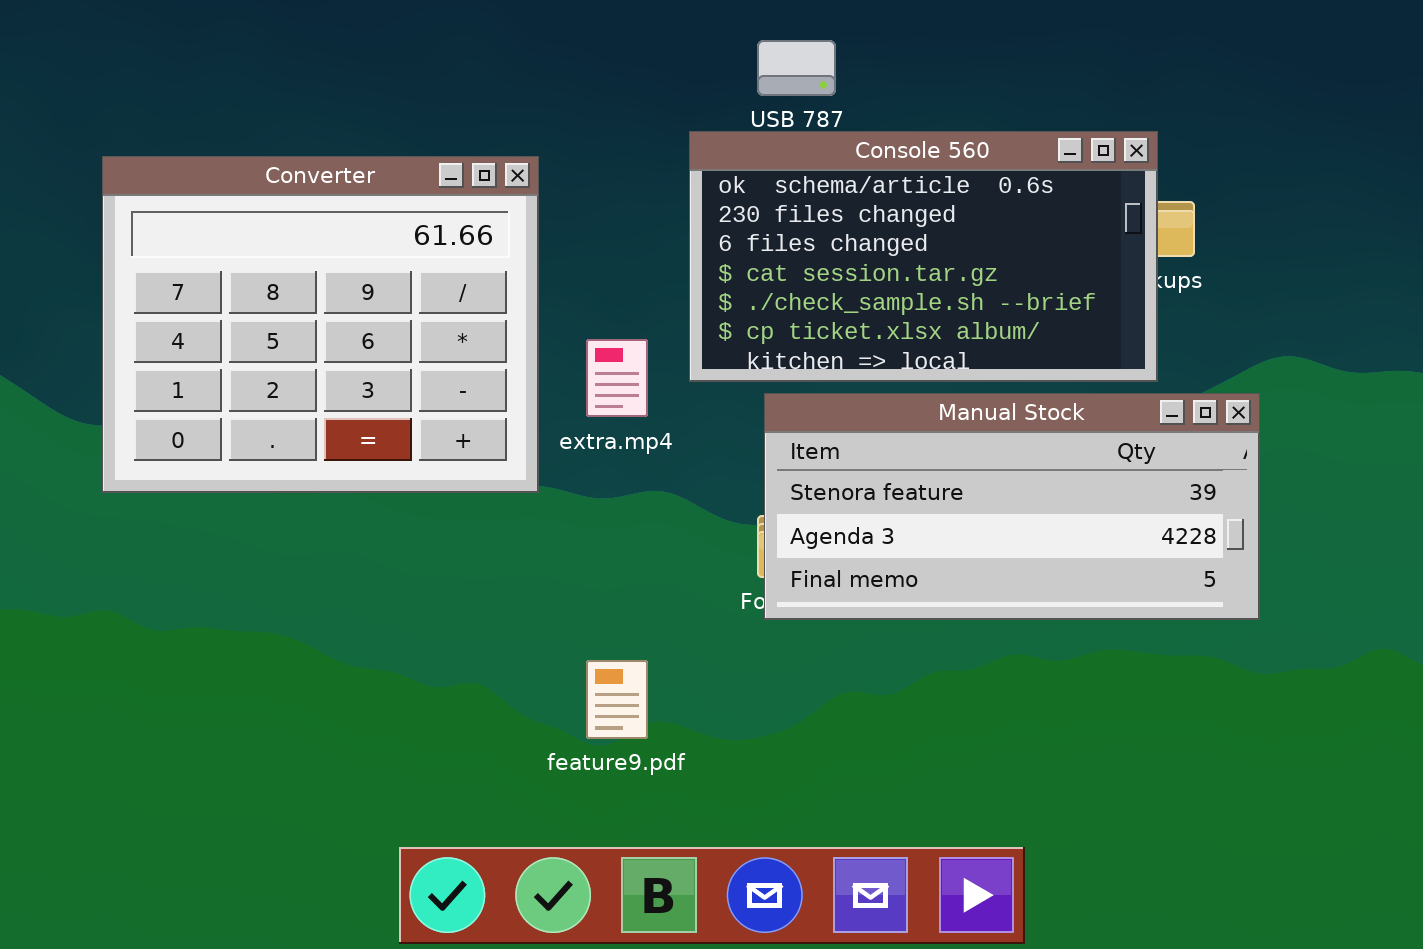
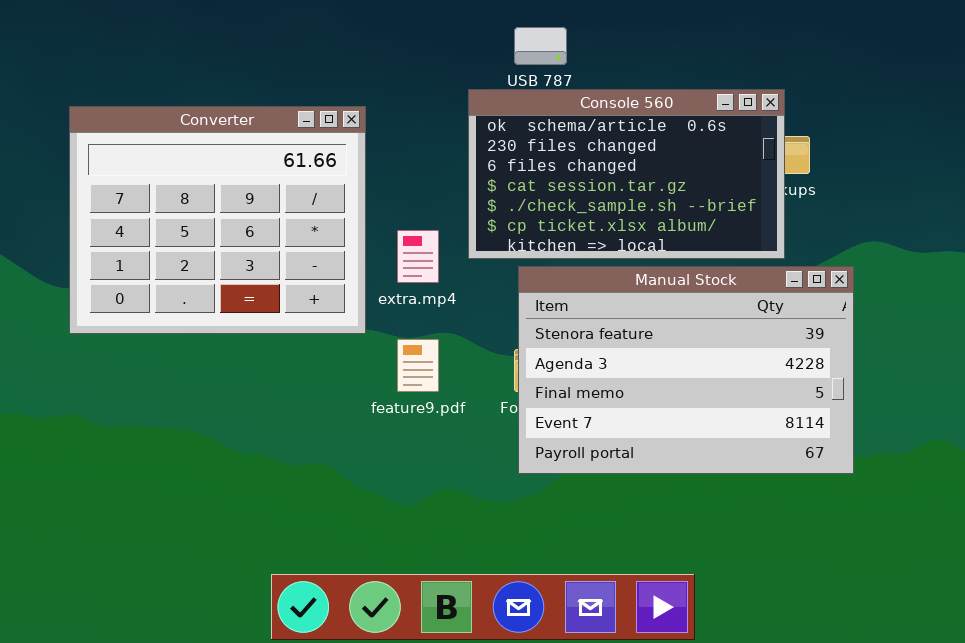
Manual Stock: [764,393,1260,620] -> [518,266,854,474], resized
feature9.pdf: [586,660,648,739] -> [397,339,439,392], moved

